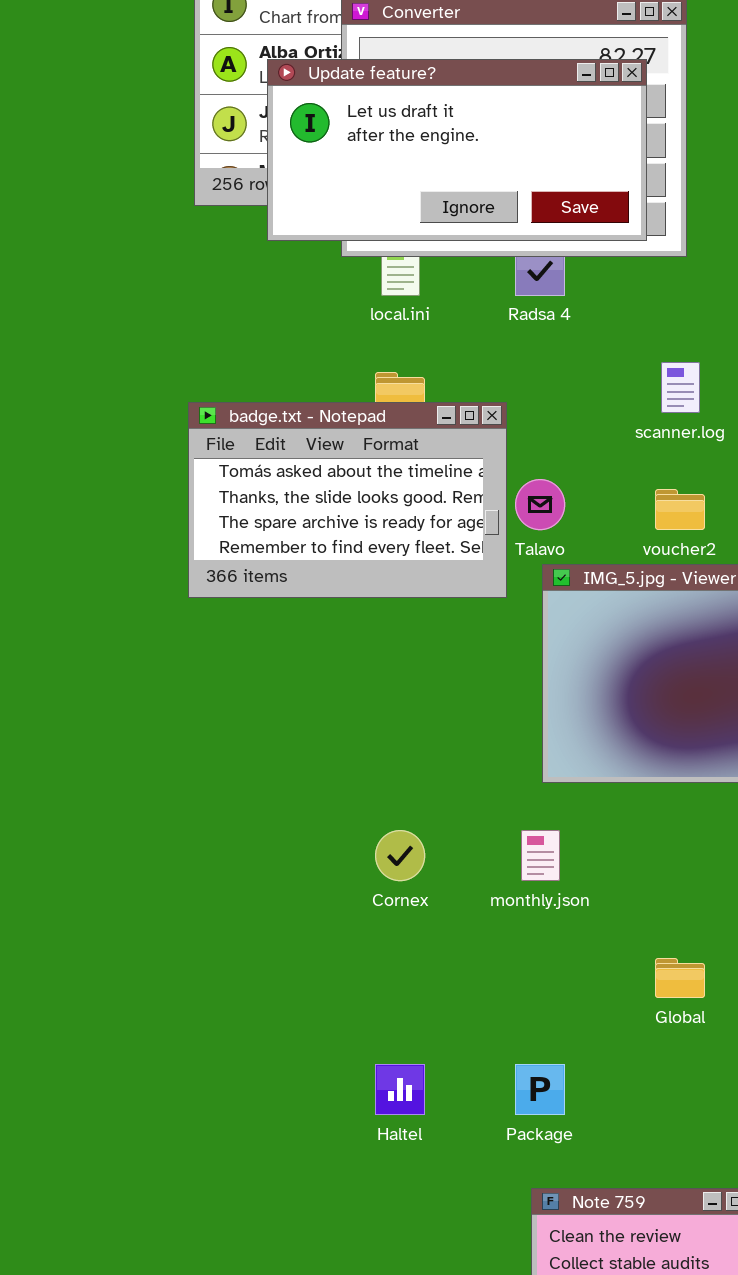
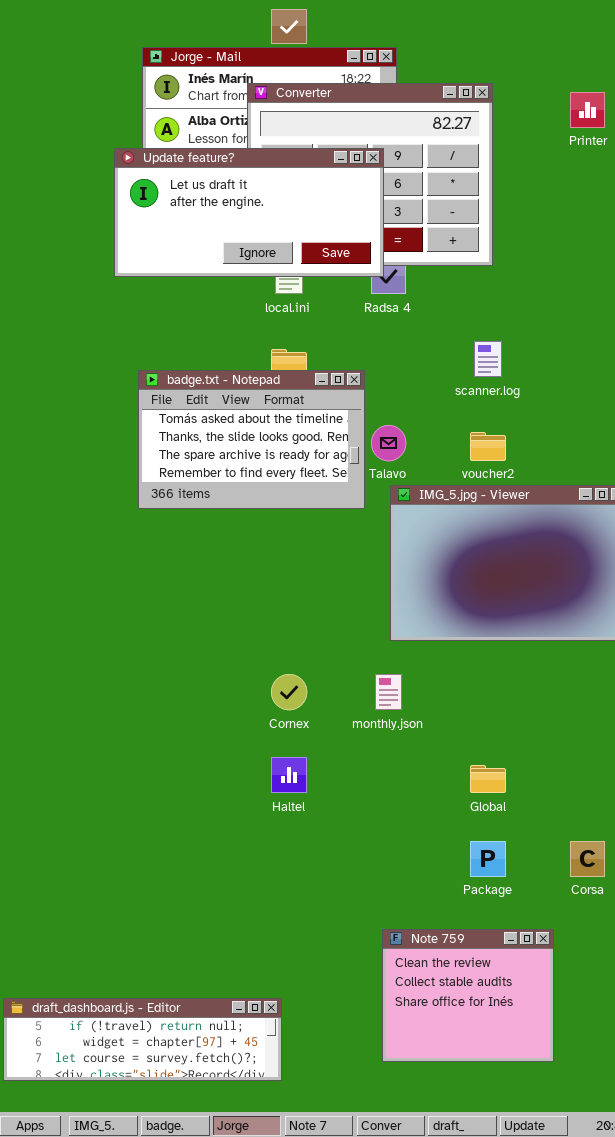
Update feature?: [267,59,647,241] -> [114,148,384,277], moved
Haltel: [375,1064,425,1115] -> [271,757,307,793], moved
Package: [515,1064,565,1115] -> [470,841,506,877], moved

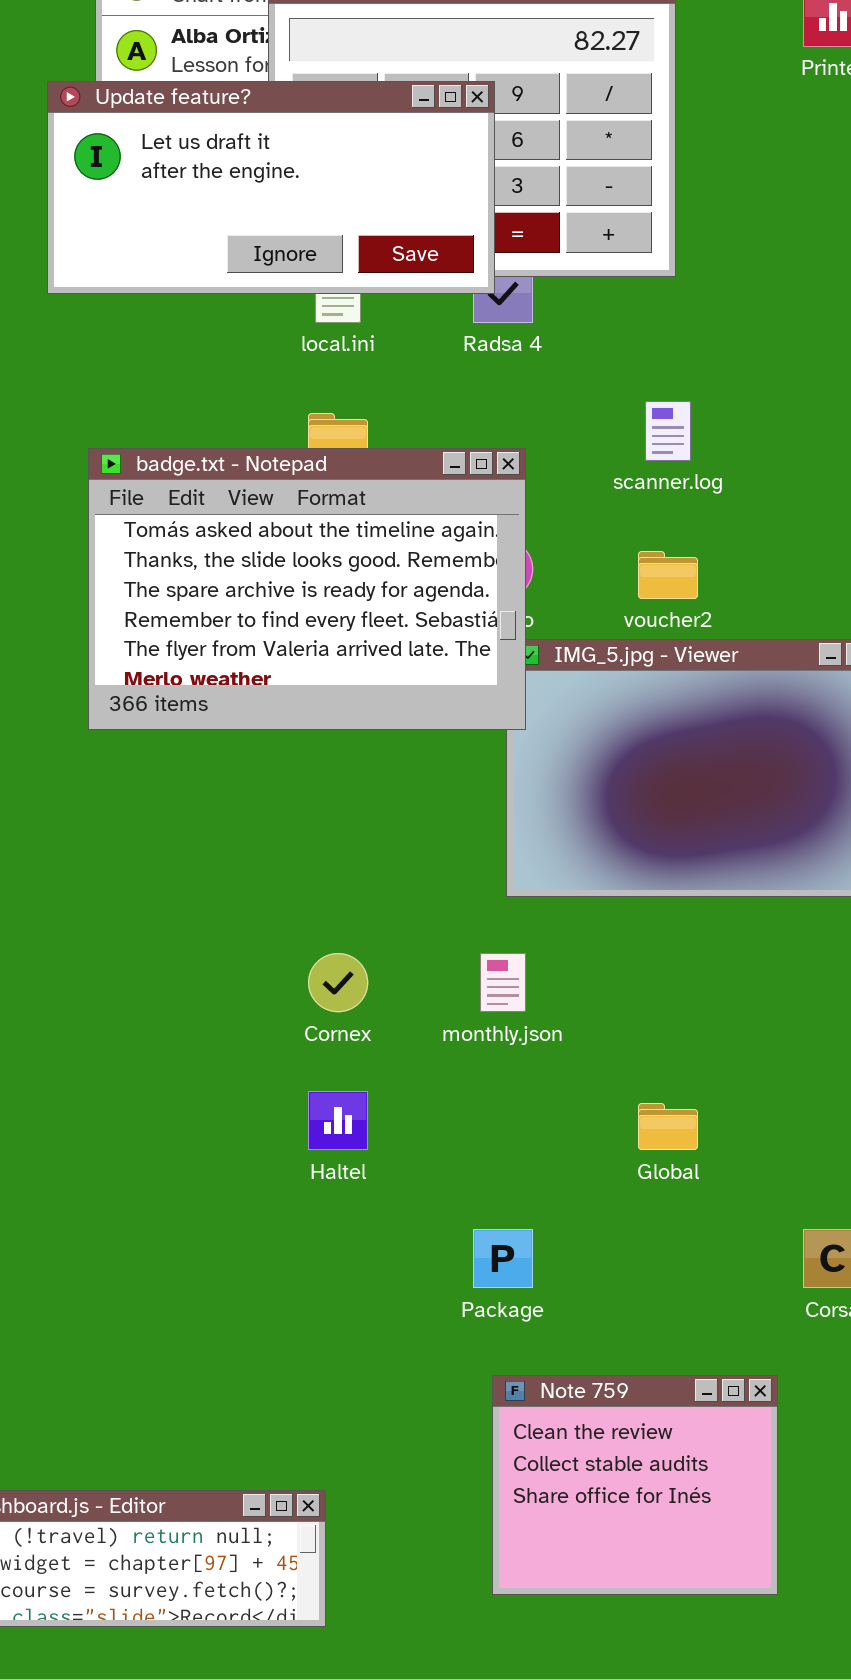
badge.txt - Notepad: [138,370,365,509] -> [88,448,526,730], resized
Package: [470,841,506,877] -> [473,1229,533,1288], moved

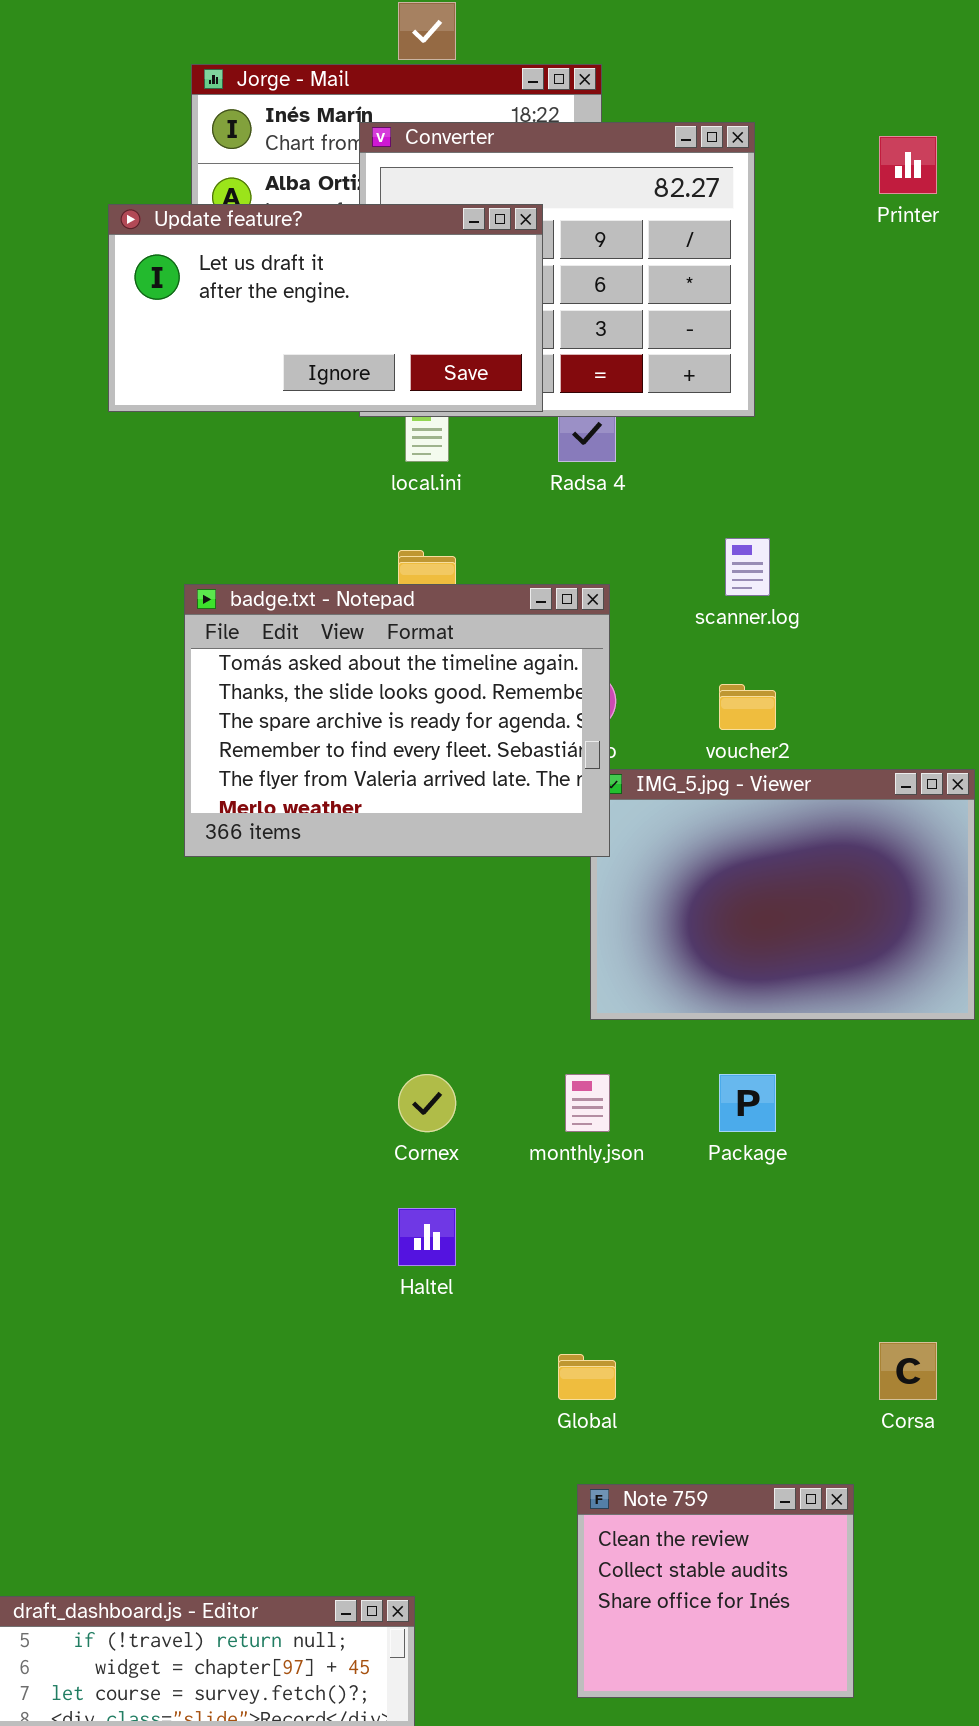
Update feature?: [47,81,495,294] -> [108,204,543,412], moved
Global: [638,1103,698,1150] -> [558,1354,616,1400], moved
Package: [473,1229,533,1288] -> [719,1074,776,1132], moved

